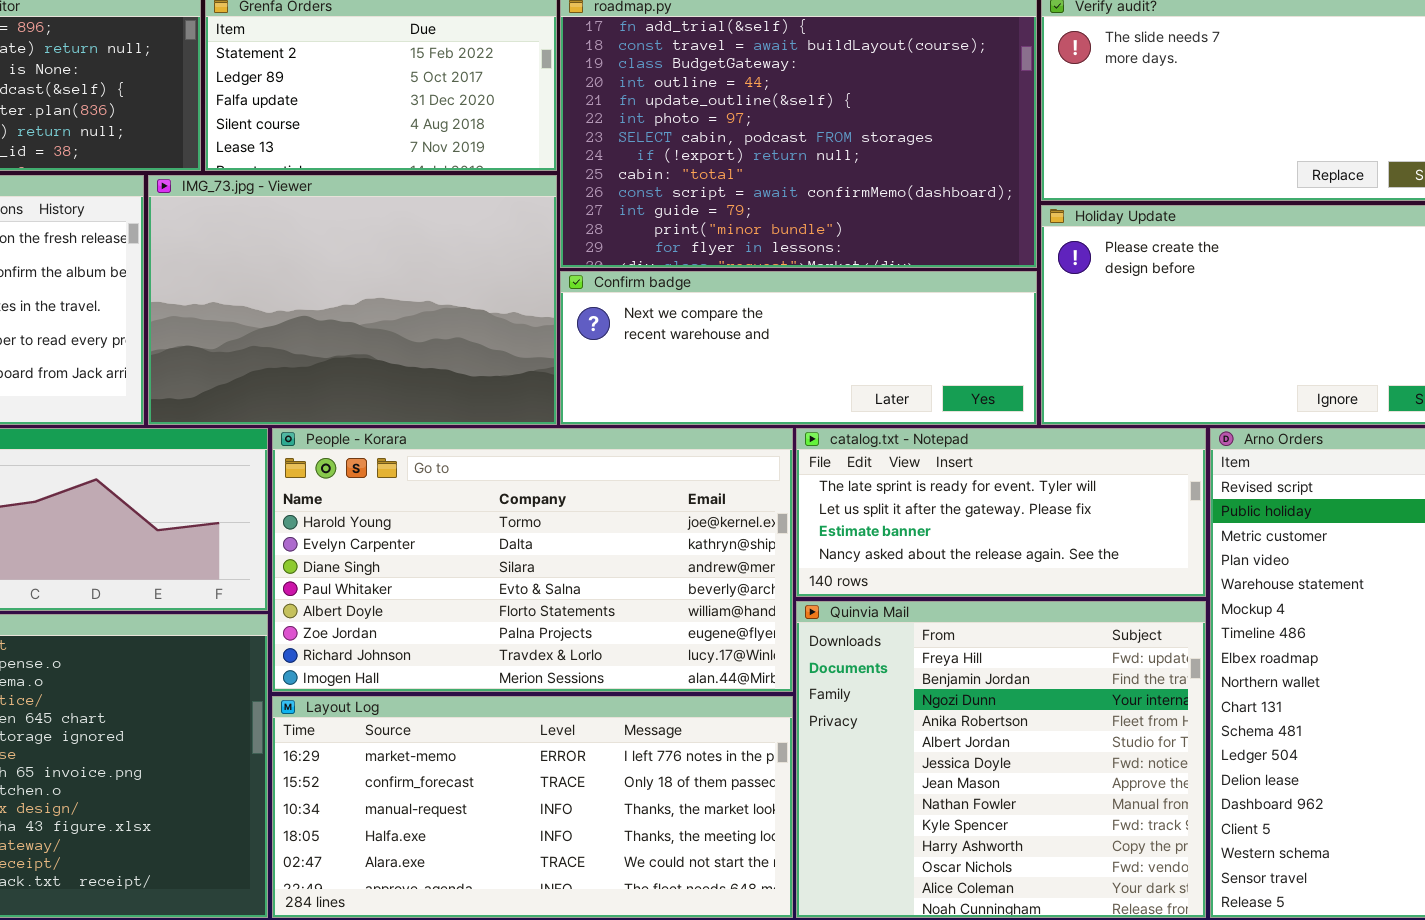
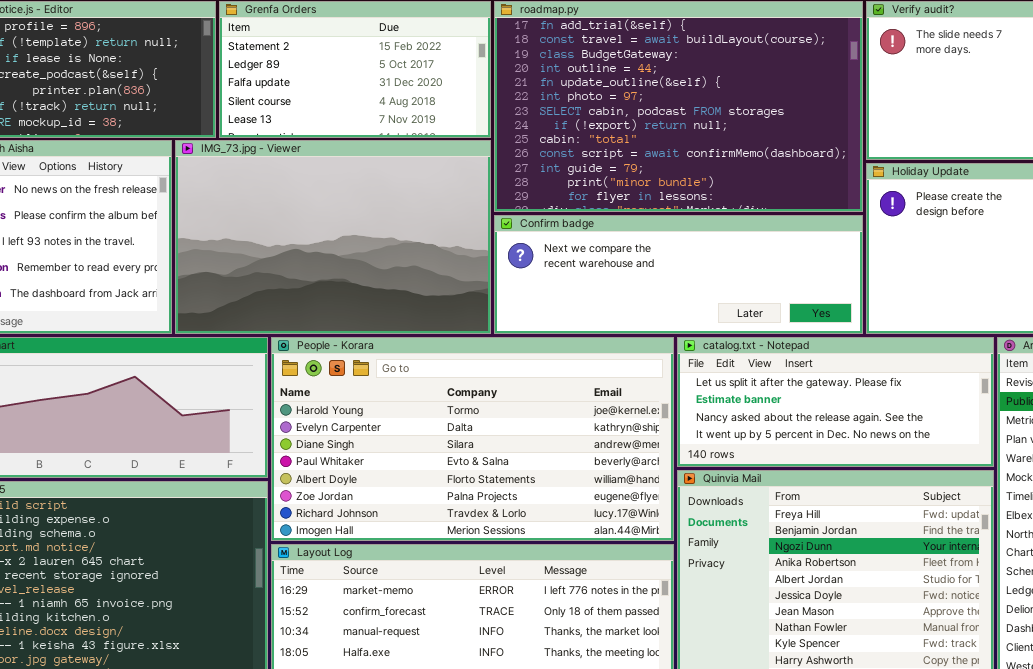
catalog.txt - Notepad: [796,428,1206,597] -> [677,337,994,467], scrolled down 1 row

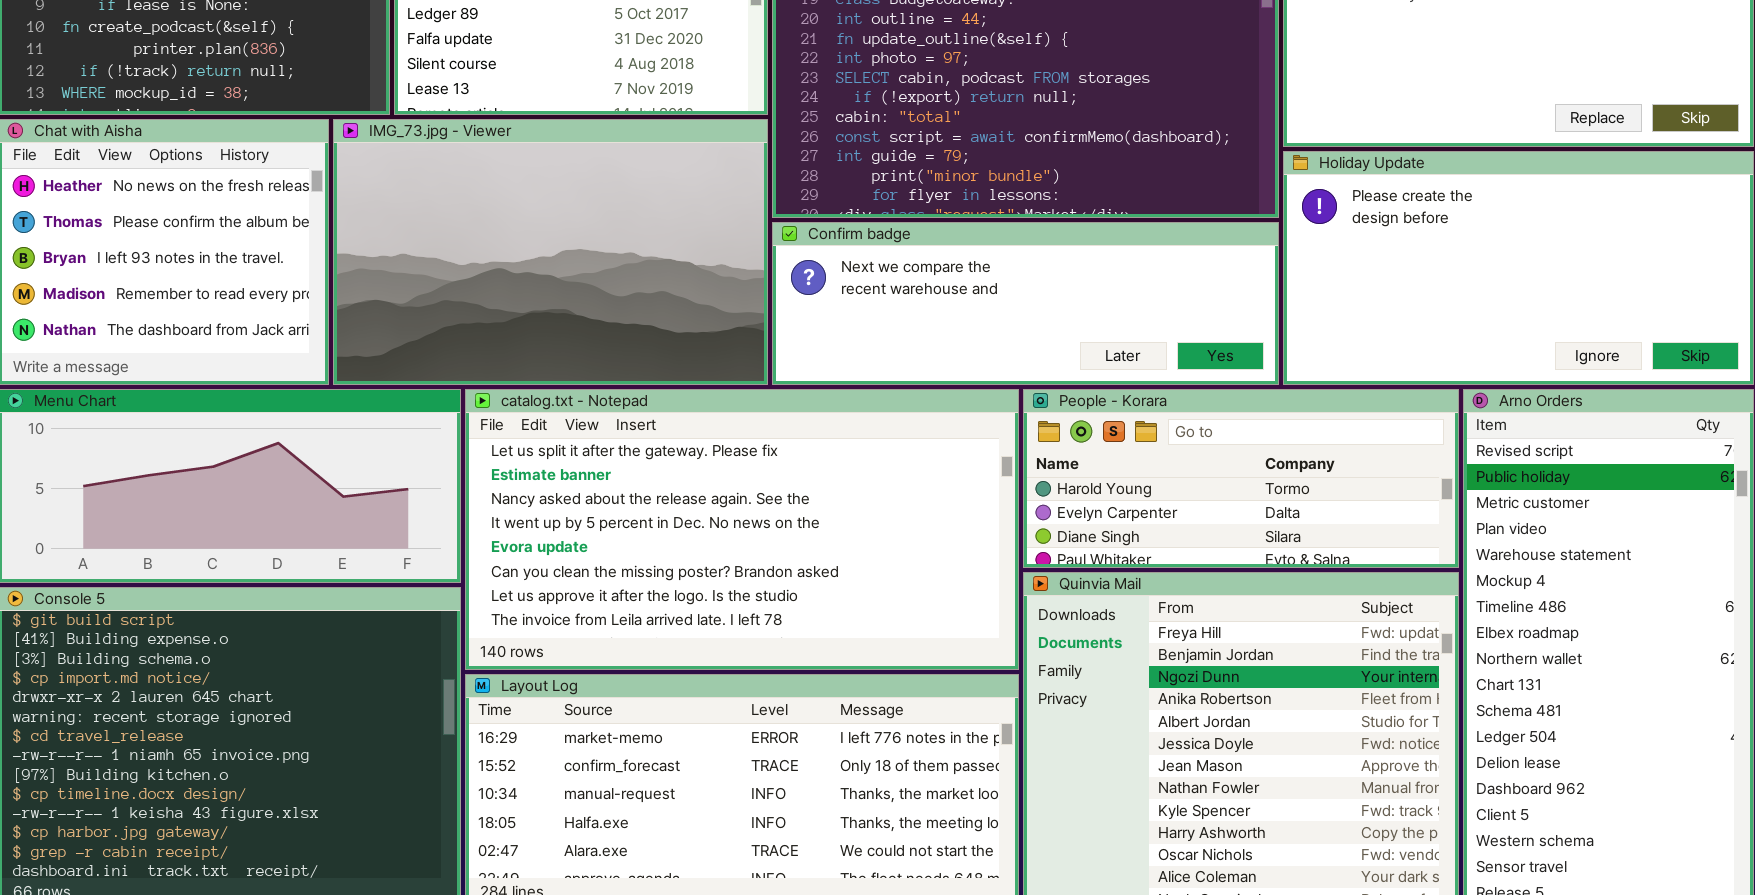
People - Korara: [271,337,674,541] -> [1023,389,1459,568], moved, resized
catalog.txt - Notepad: [677,337,994,467] -> [465,389,1019,670], moved, resized

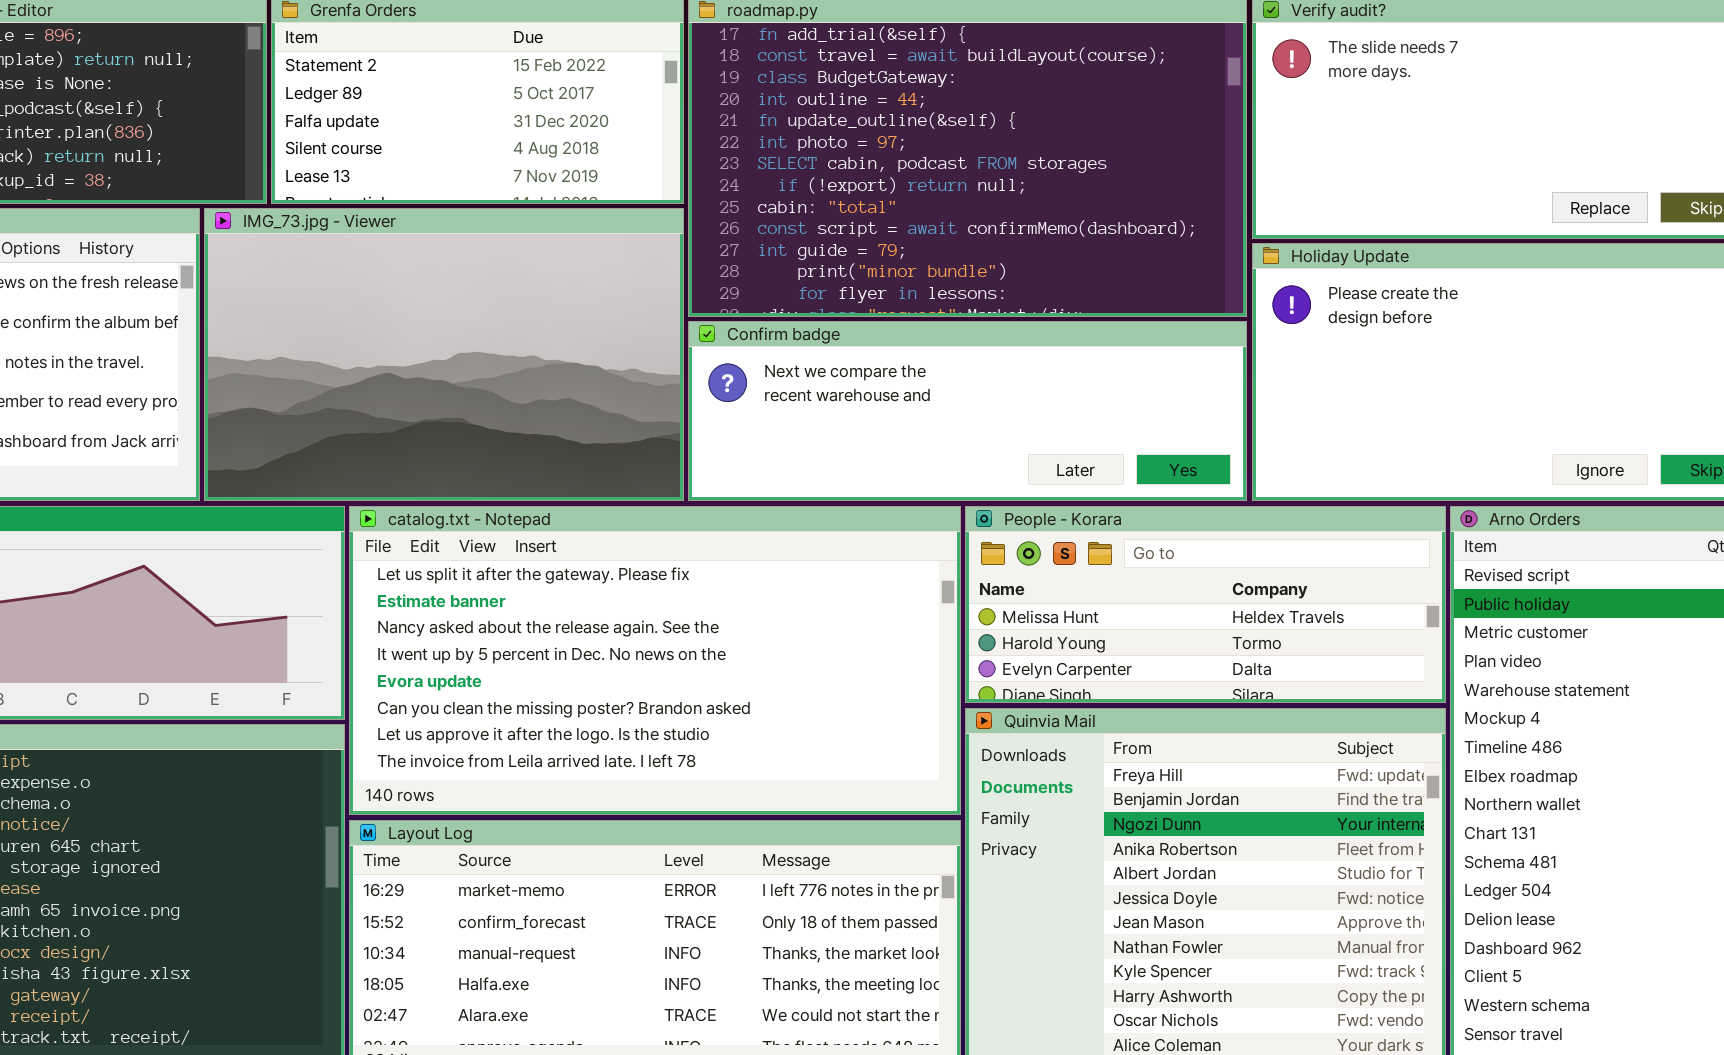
People - Korara: [1023,389,1459,568] -> [965,506,1446,703], scrolled up 1 row

